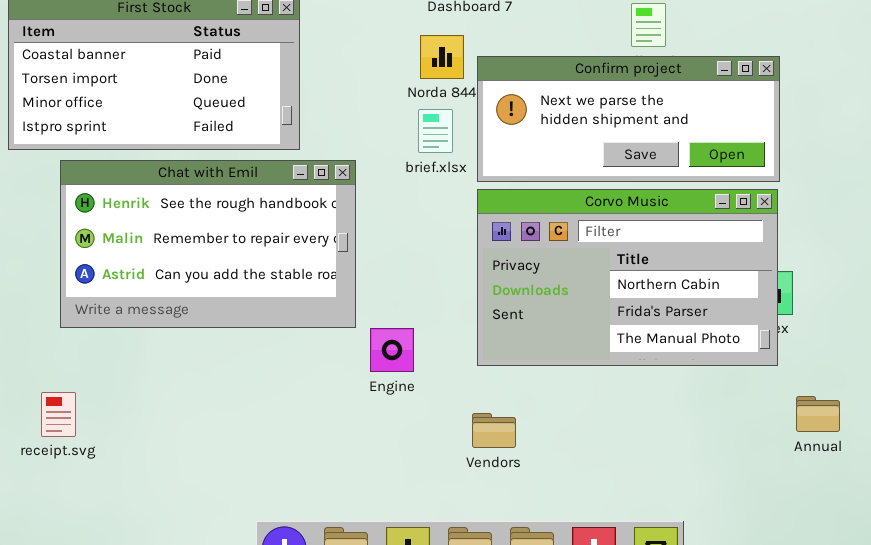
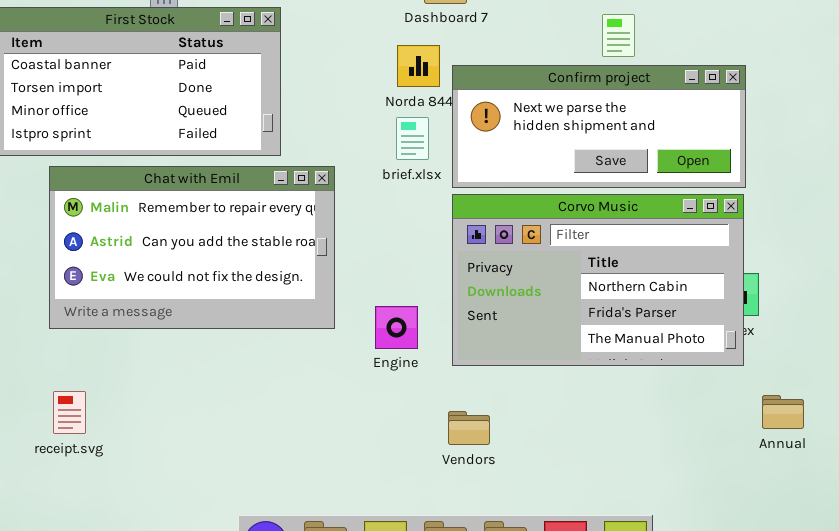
Chat with Emil: [60,160,356,328] -> [49,166,335,329], scrolled down 1 row
Engine: [370,328,414,372] -> [375,306,418,349], moved
receipt.svg: [41,392,76,437] -> [53,391,86,434], moved

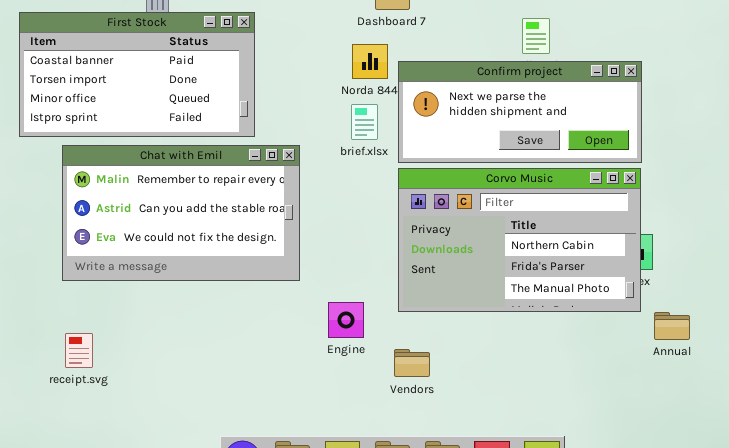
Engine: [375,306,418,349] -> [328,302,364,338], moved
Annual: [762,395,804,429] -> [654,312,690,340], moved

